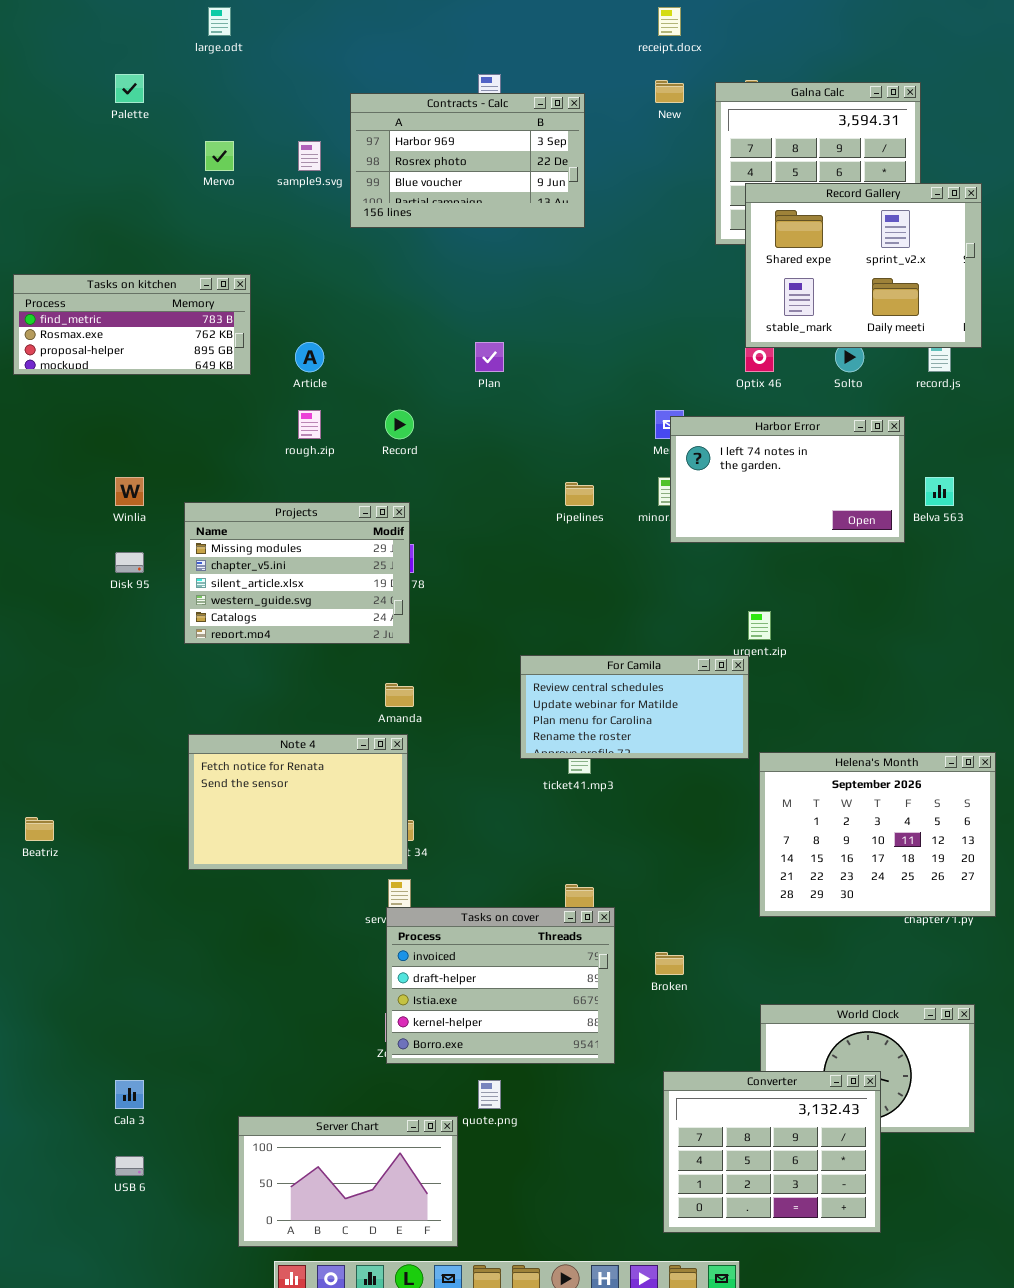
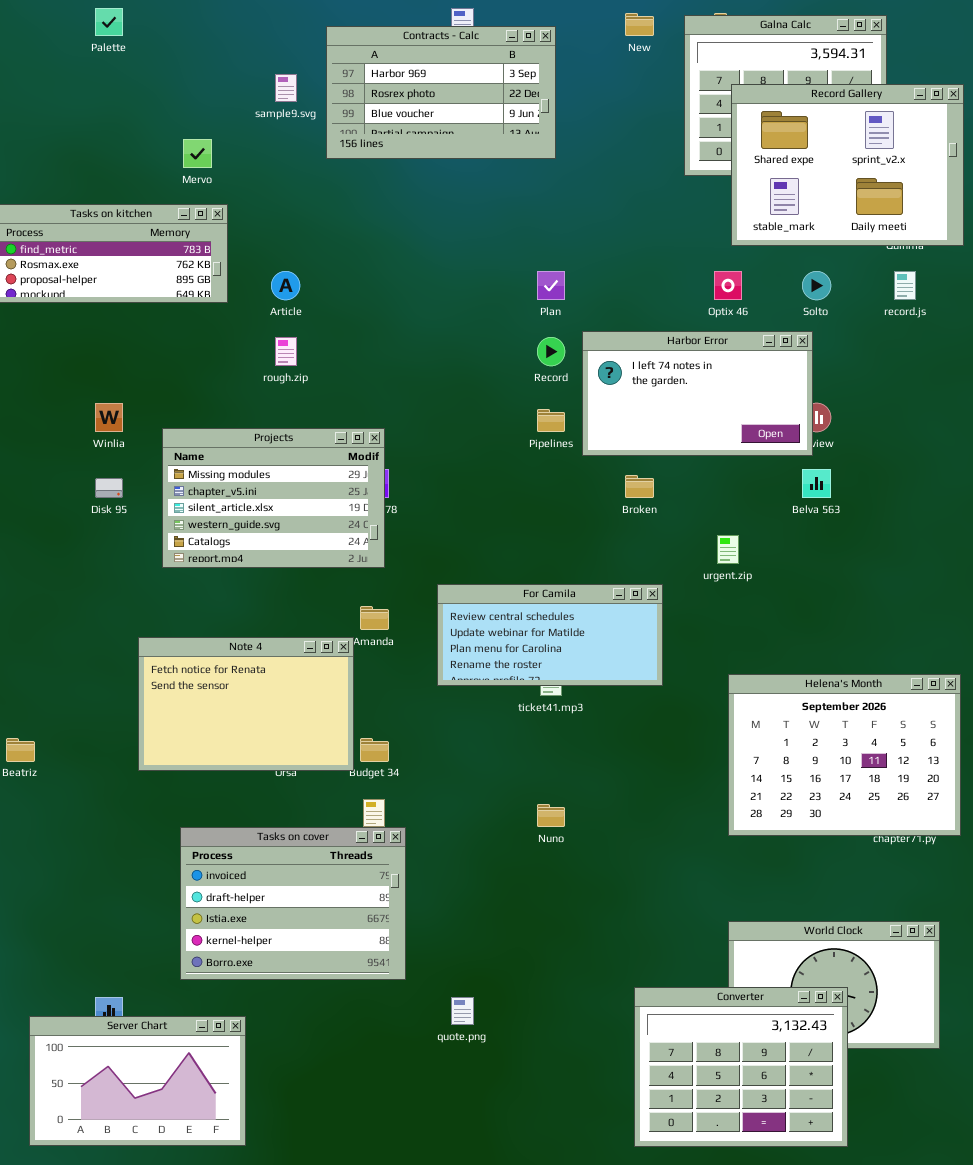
Mervo: [205,141,234,171] -> [183,139,212,168], moved
Record Gallery: [745,183,982,348] -> [731,84,964,246], moved
Plan: [475,342,504,372] -> [537,271,565,300], moved
Record: [385,410,414,439] -> [537,337,565,366], moved
Harbor Error: [670,416,905,543] -> [582,331,813,456], moved
Belva 563: [925,477,954,506] -> [802,469,831,498], moved
For Camila: [520,655,749,759] -> [437,584,663,686], moved
Note 4: [188,734,408,870] -> [138,637,354,771], moved
Tasks on cover: [386,907,615,1064] -> [180,827,406,980], moved
Broken: [655,952,684,975] -> [625,475,654,498], moved
Server Chart: [238,1116,458,1247] -> [29,1016,246,1146], moved

